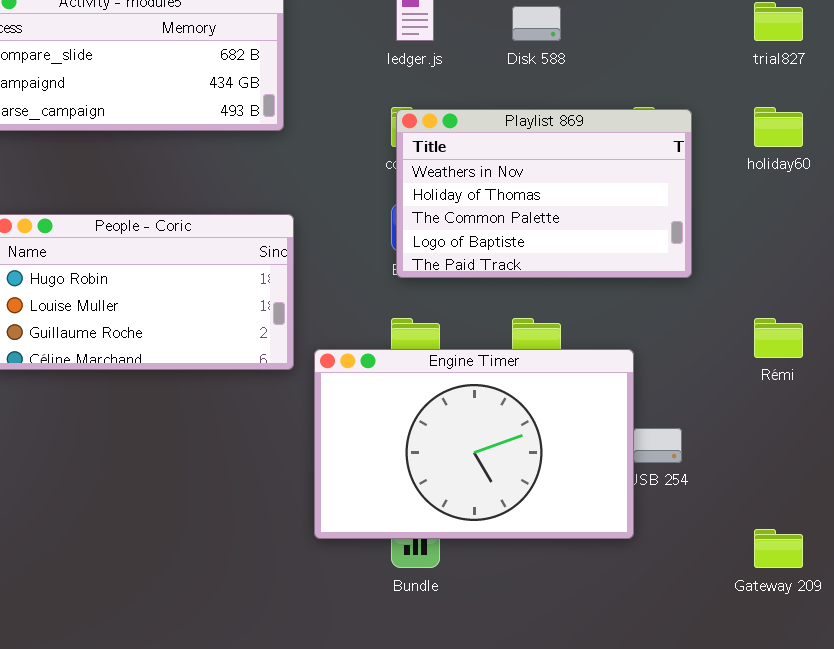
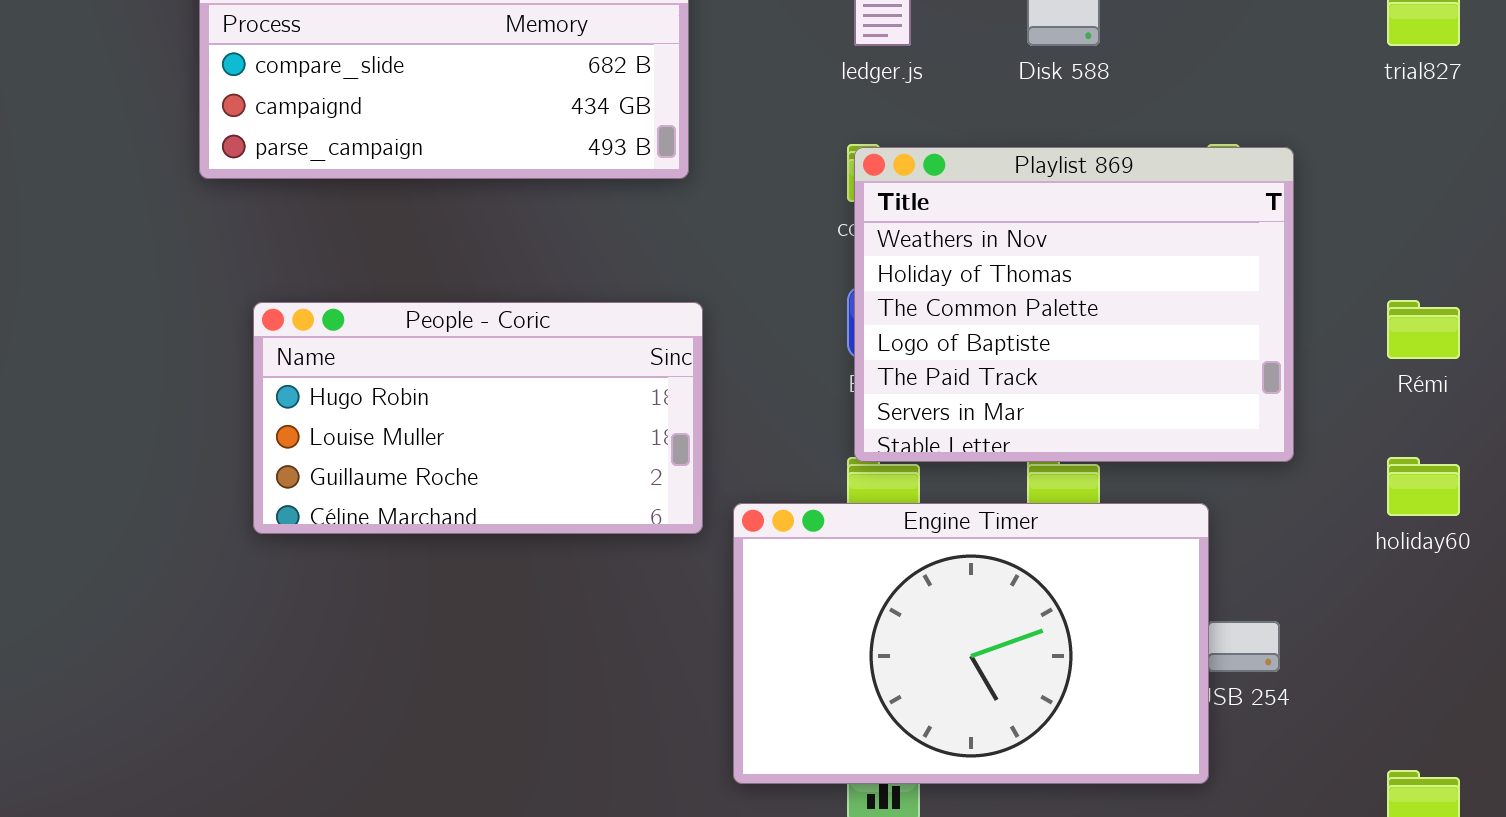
holiday60: [754,107,803,147] -> [1387,457,1460,516], moved
Playlist 869: [396,109,692,278] -> [854,147,1294,462], resized
Rémi: [754,318,803,358] -> [1387,300,1460,359], moved

